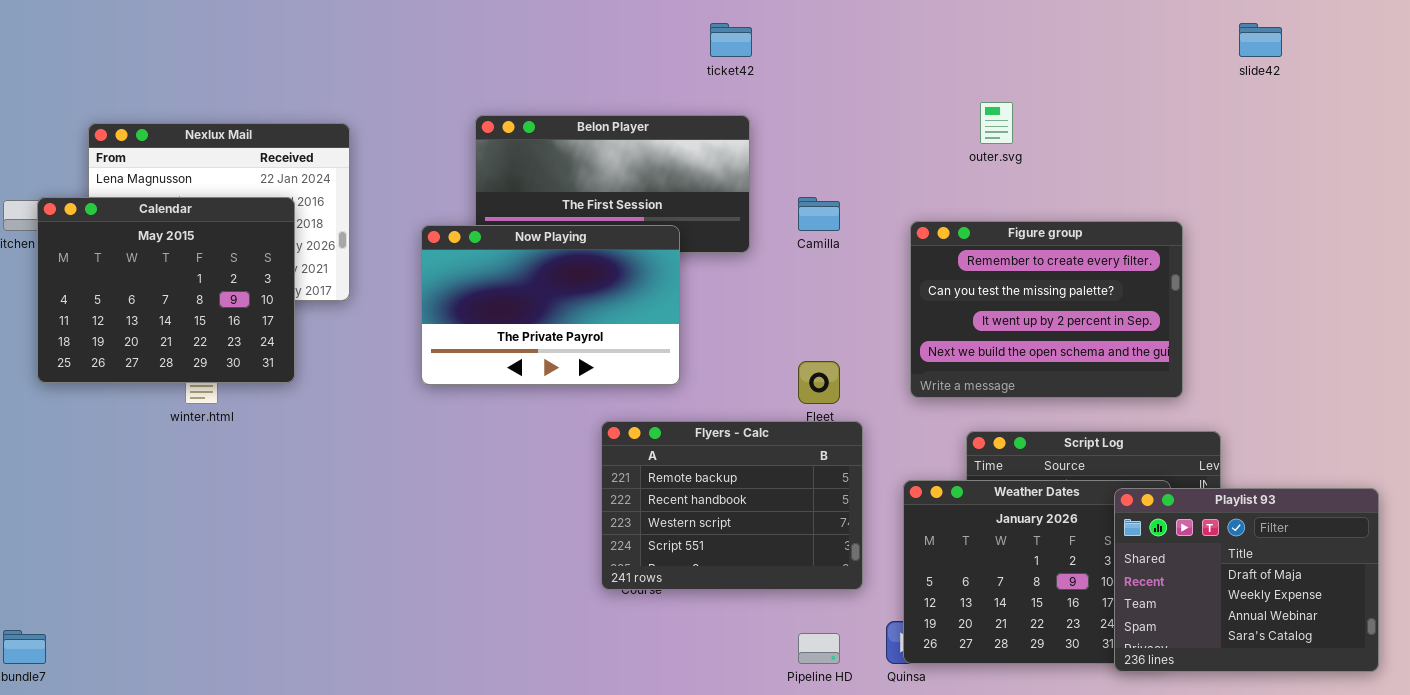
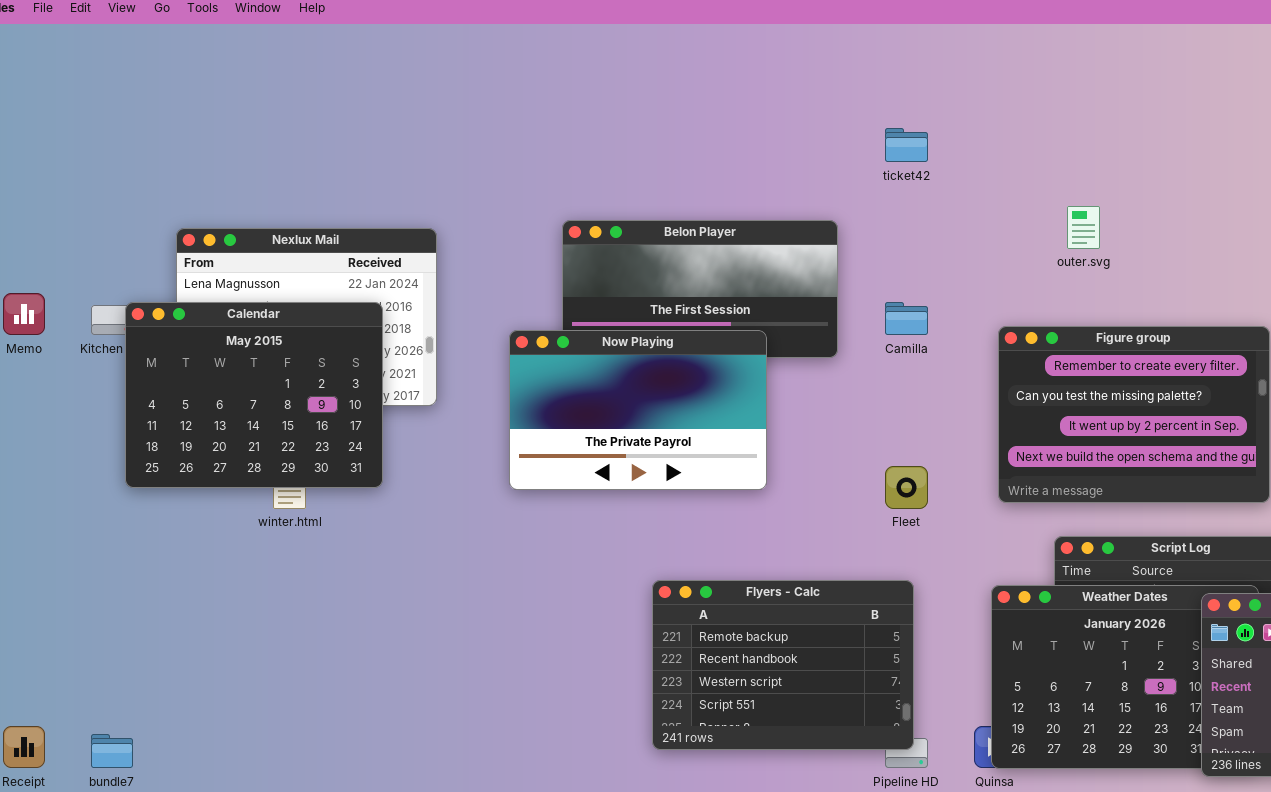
ticket42: [710,23,752,57] -> [885,128,928,162], moved
Flyers - Calc: [601,421,863,590] -> [652,580,914,750], moved

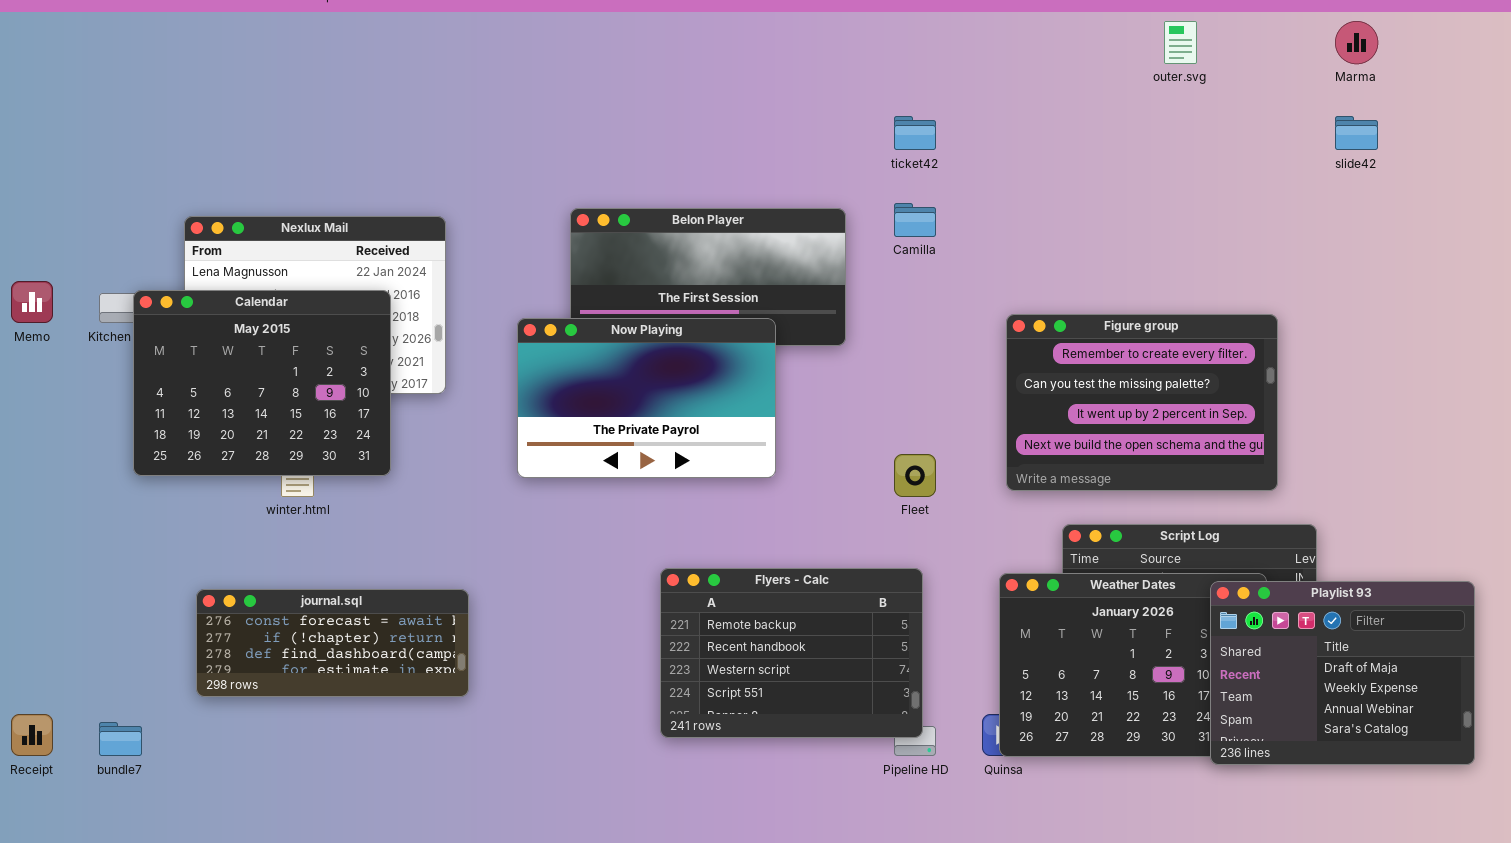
outer.svg: [1067,206,1100,249] -> [1164,21,1197,64], moved
Camilla: [885,302,928,335] -> [894,203,936,237], moved
journal.sql: none -> [196,589,469,697], opened

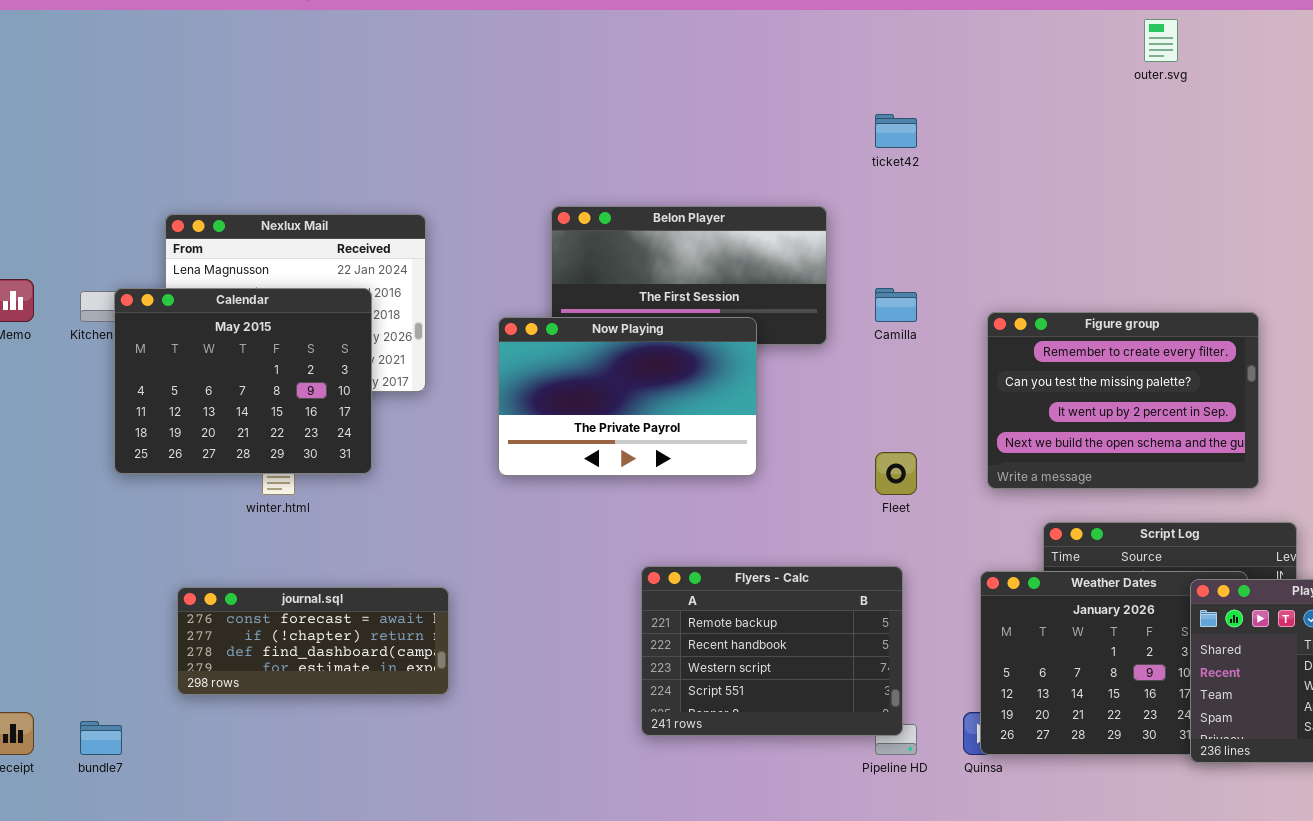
Camilla: [894,203,936,237] -> [875,288,917,322], moved

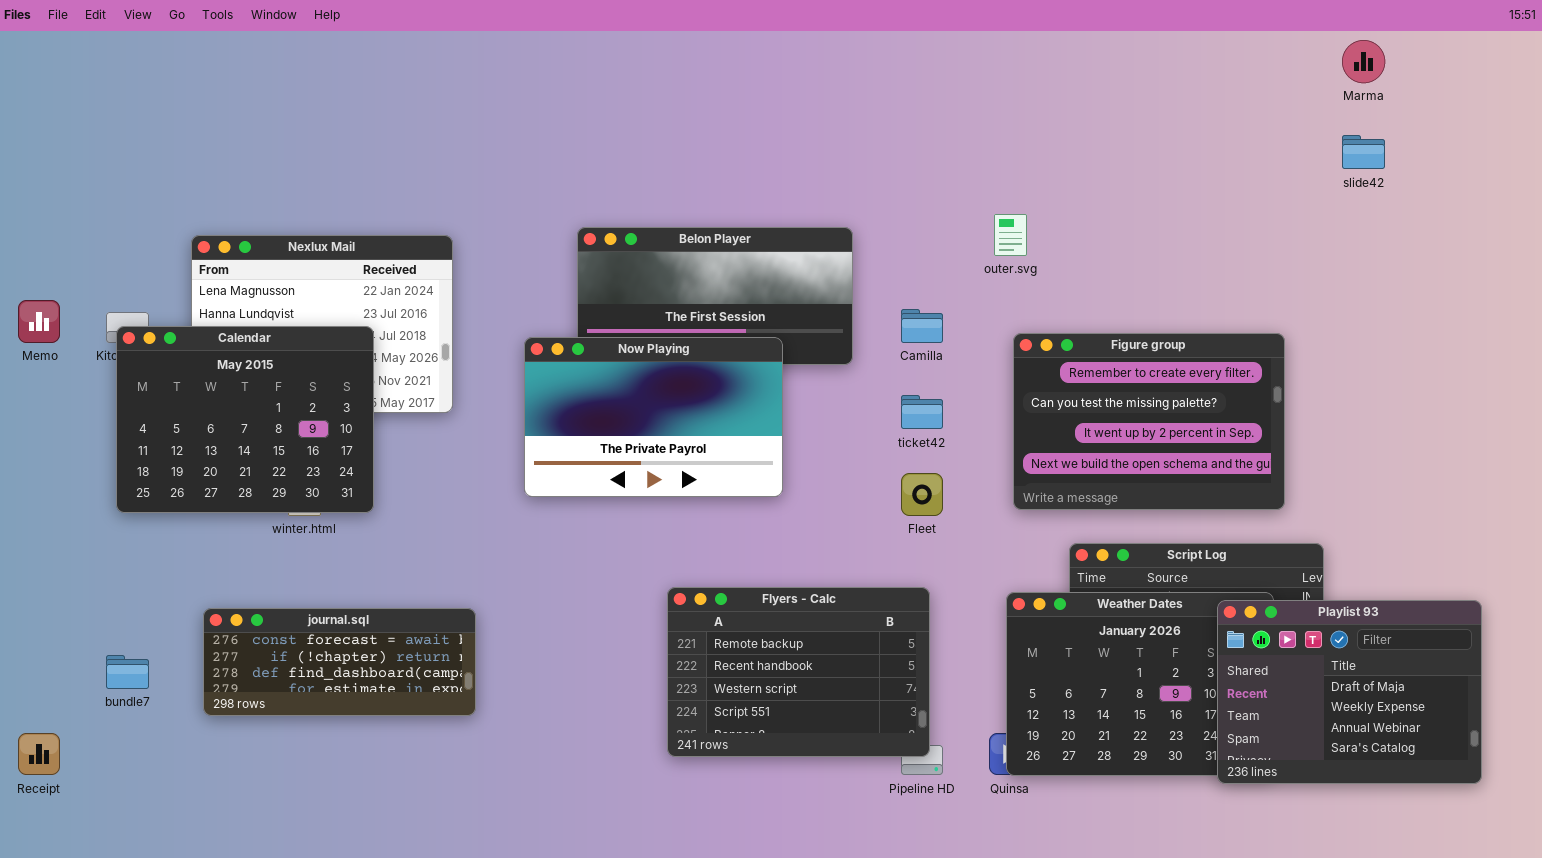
outer.svg: [1144,19,1178,62] -> [994,214,1027,256], moved
ticket42: [875,114,917,148] -> [901,395,943,429], moved
Calendar: [114,288,372,474] -> [116,326,374,513], moved
bundle7: [80,721,122,755] -> [106,655,149,689], moved

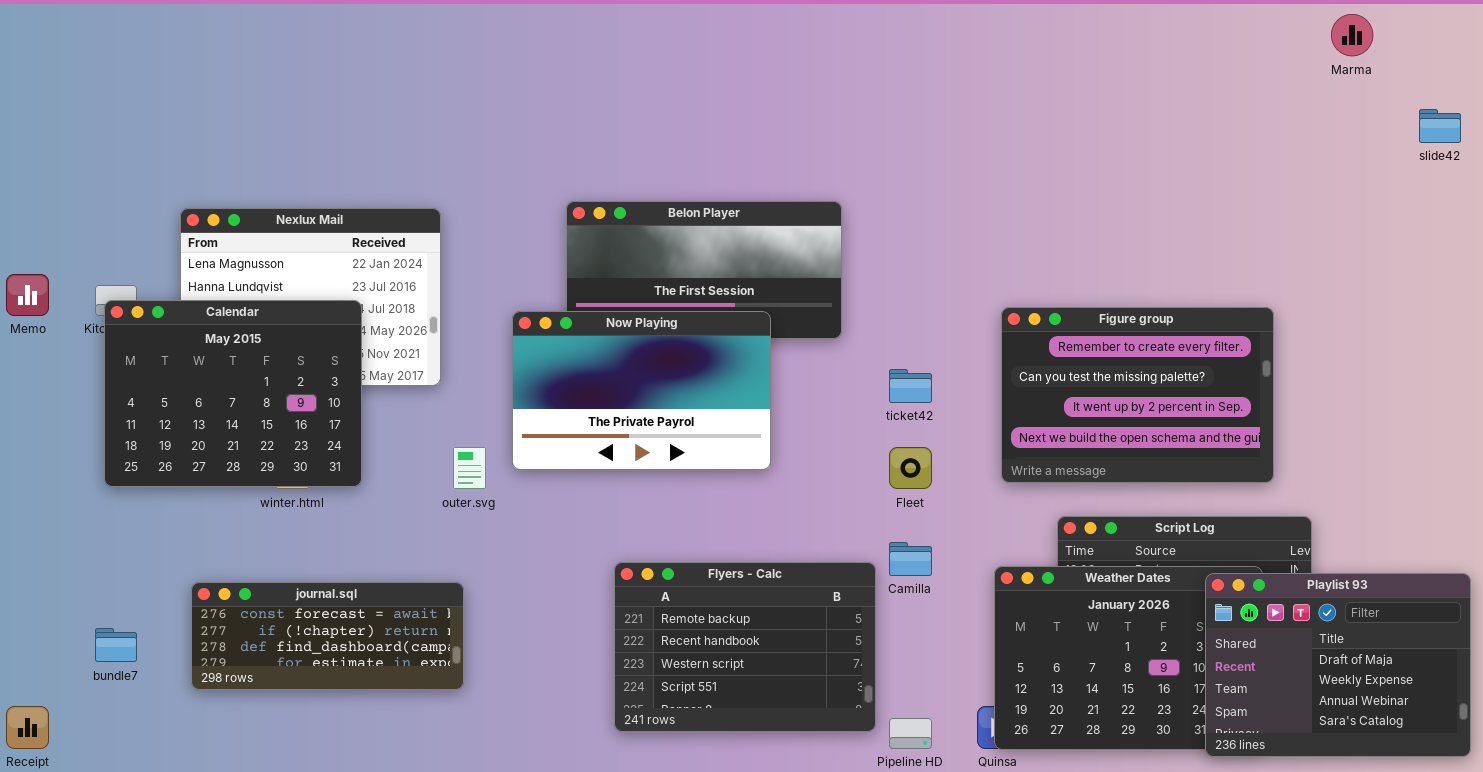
slide42: [1342,135,1385,169] -> [1419,109,1461,143], moved
outer.svg: [994,214,1027,256] -> [453,447,486,489], moved
Camilla: [901,309,943,343] -> [889,542,932,576], moved
Flyers - Calc: [667,587,930,757] -> [614,562,876,732], moved

